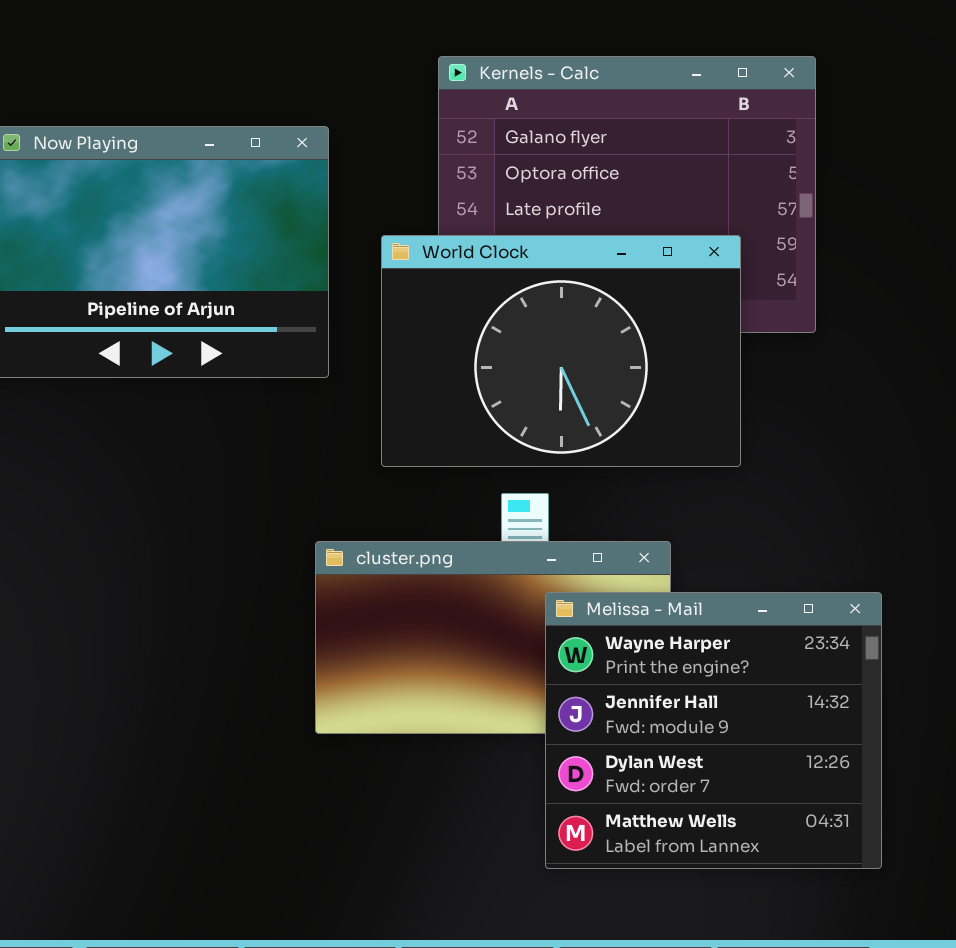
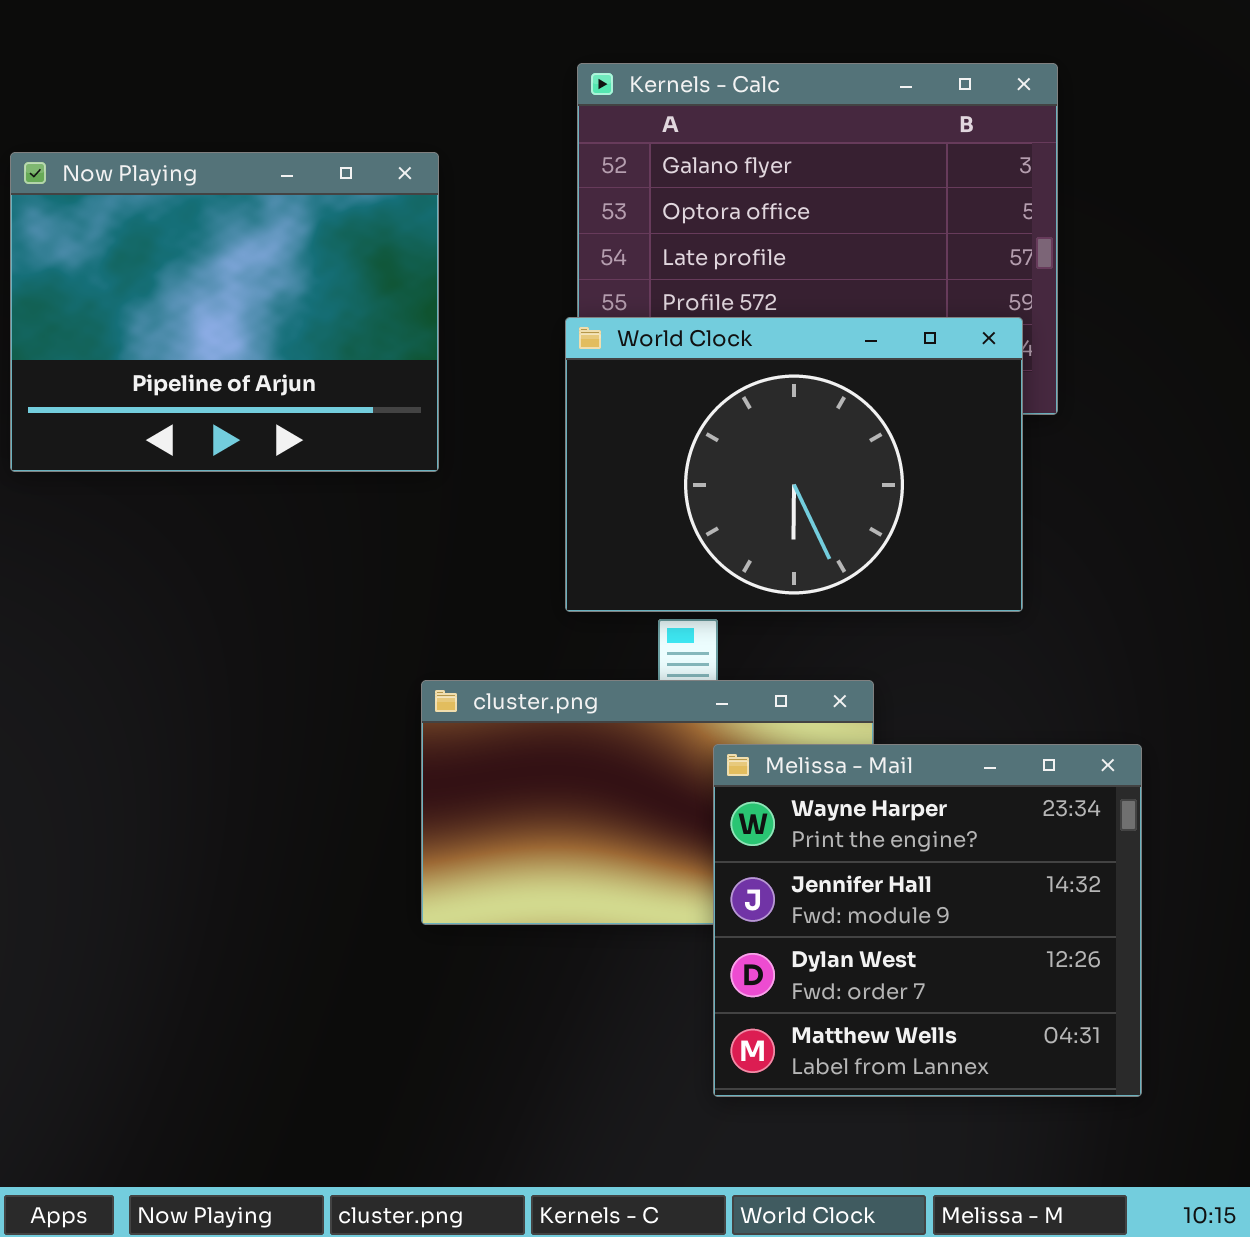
World Clock: [381,235,741,467] -> [565,317,1023,612], moved

